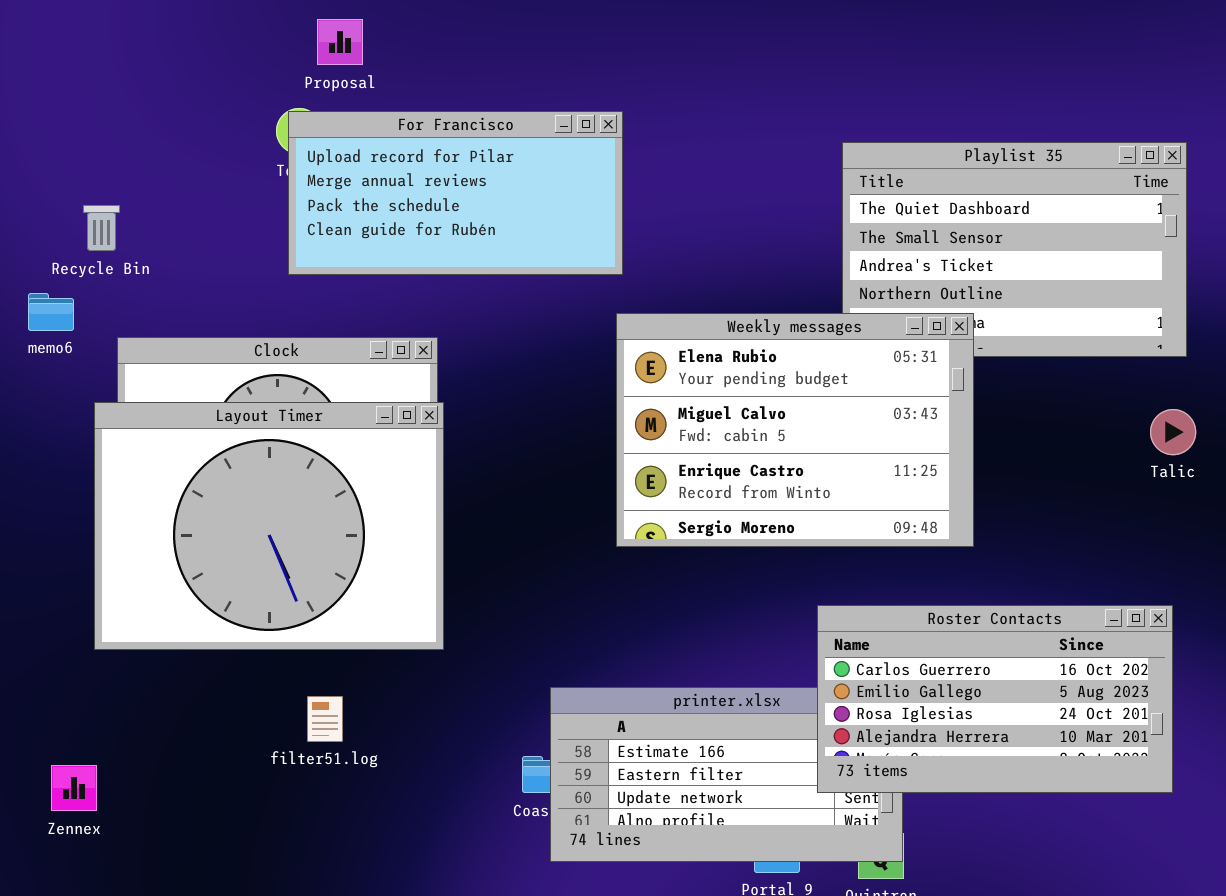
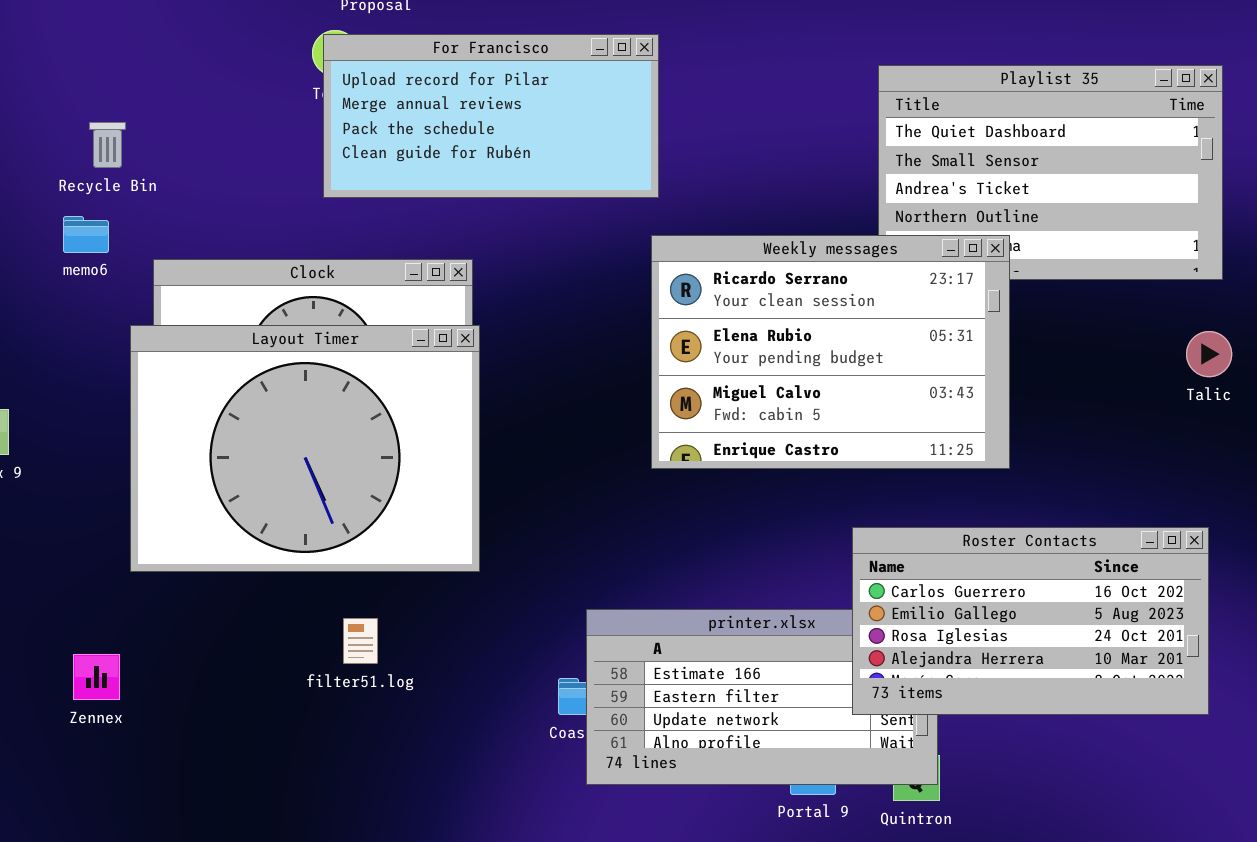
Recycle Bin: [83,205,120,251] -> [89,122,126,168], moved
Weekly messages: [616,313,974,547] -> [651,235,1010,469], scrolled up 1 row
Zennex: [51,765,97,811] -> [73,654,120,700], moved

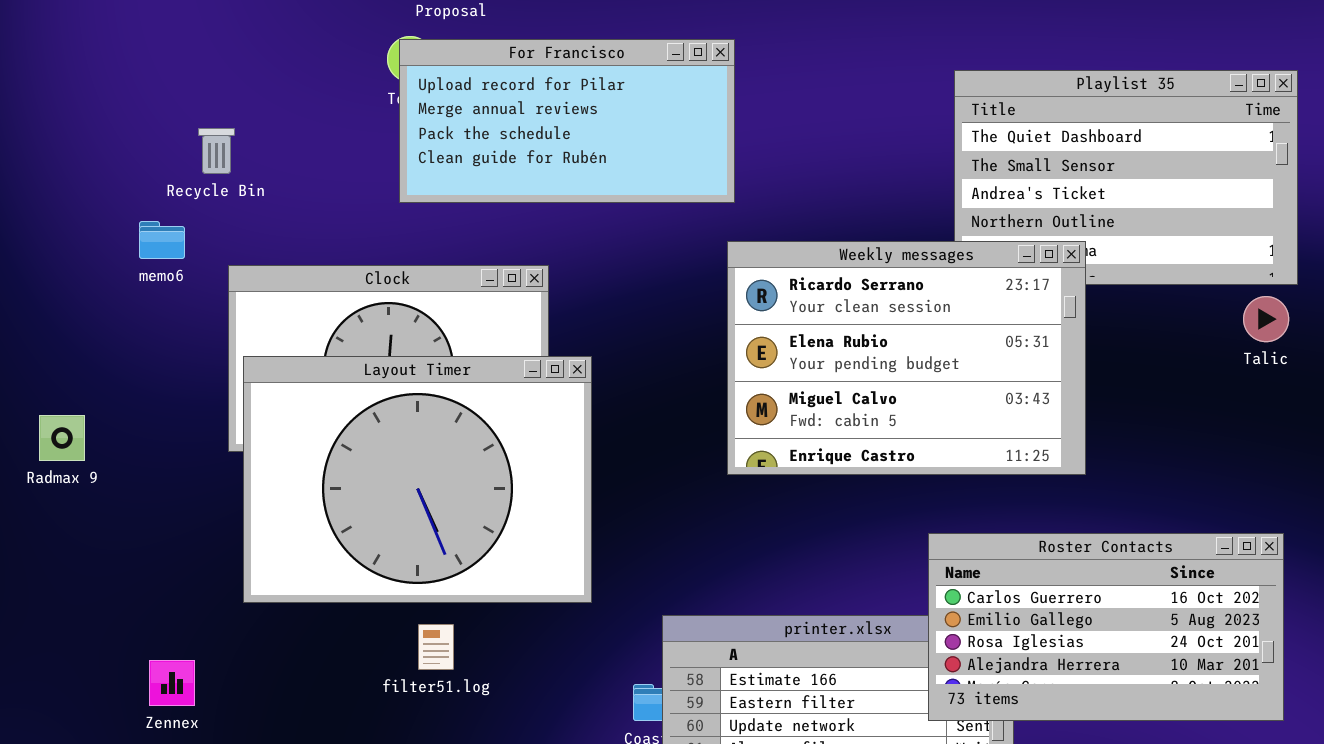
Recycle Bin: [89,122,126,168] -> [198,128,235,174], moved
Layout Timer: [130,325,480,572] -> [243,356,592,603], moved
Talic: [1186,331,1232,377] -> [1243,296,1289,342], moved

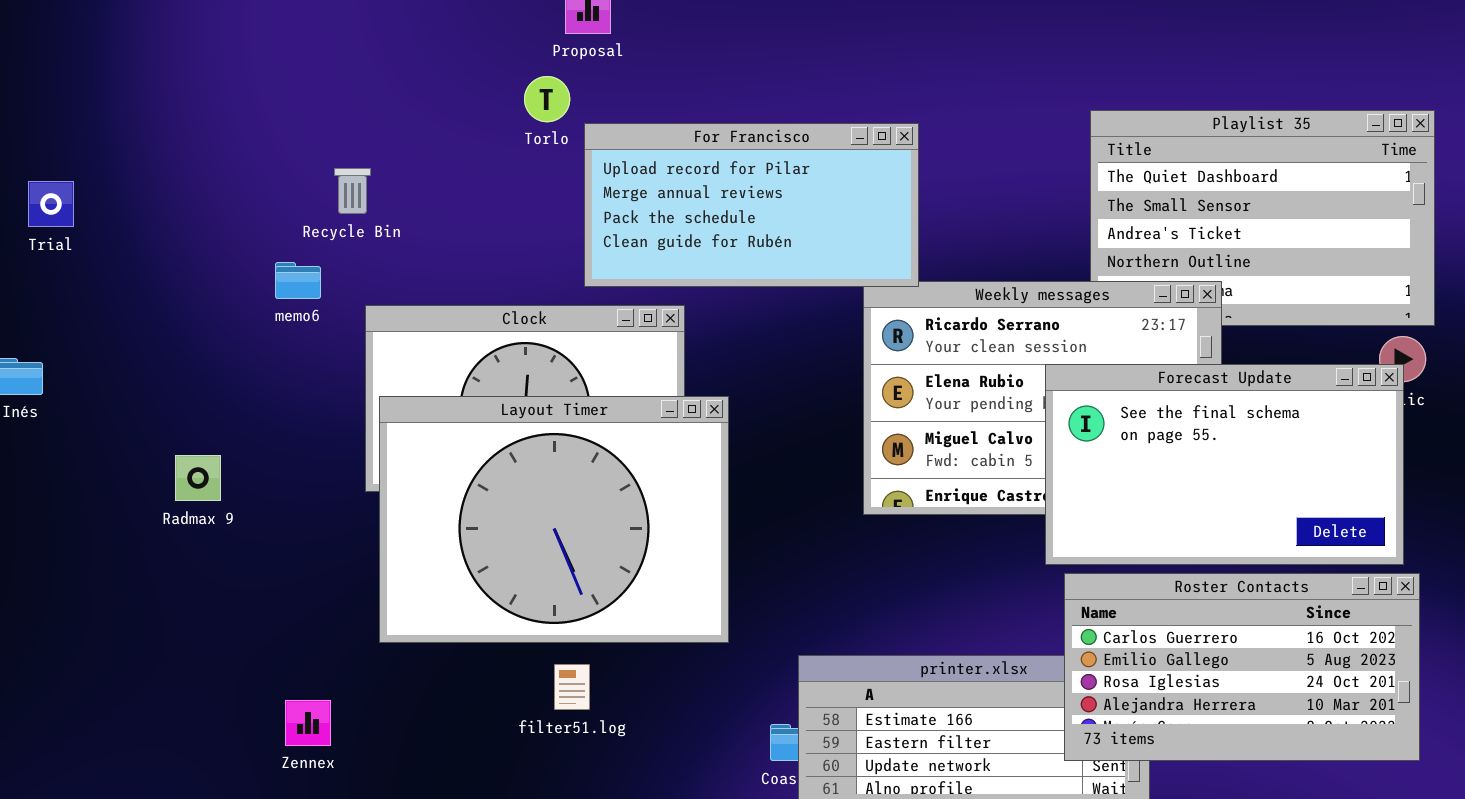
For Francisco: [399,39,735,203] -> [584,123,919,287], moved
Forecast Update: none -> [1045,364,1404,565], opened

